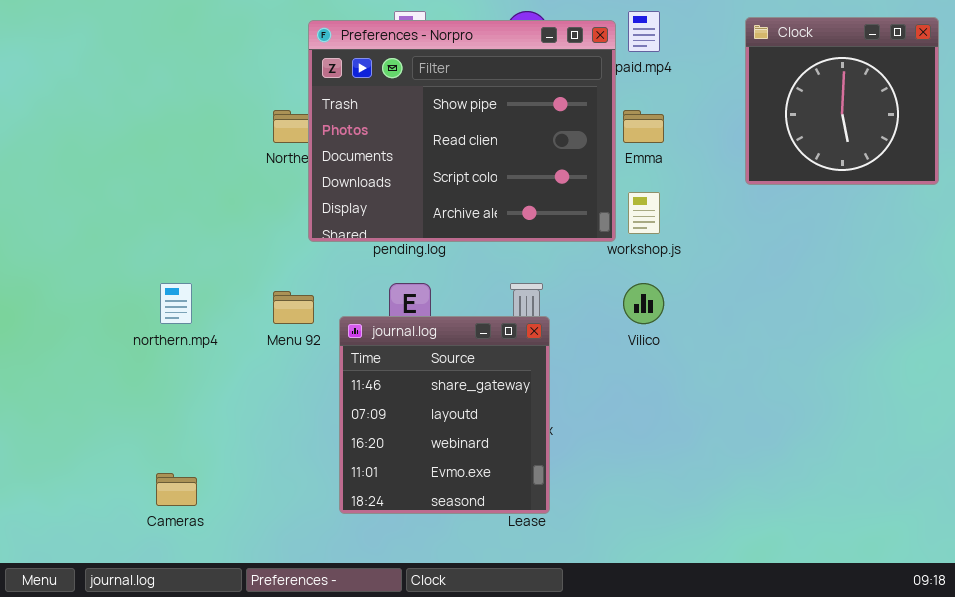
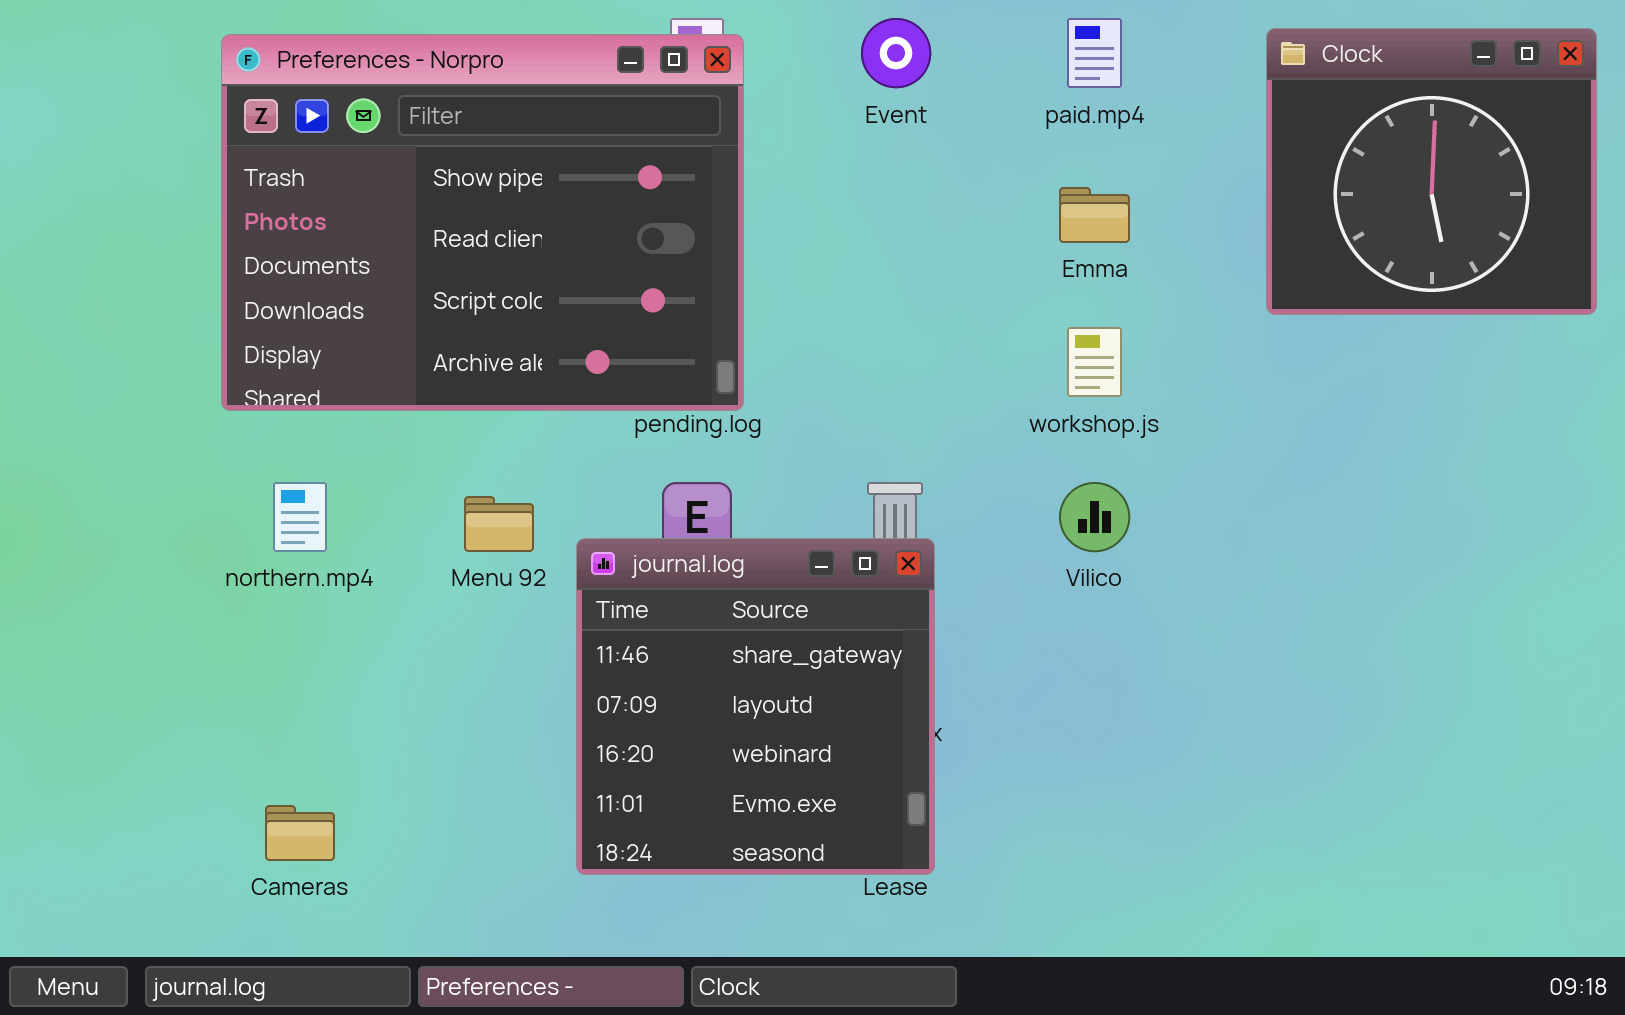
Preferences - Norpro: [308,20,616,242] -> [221,34,744,411], moved

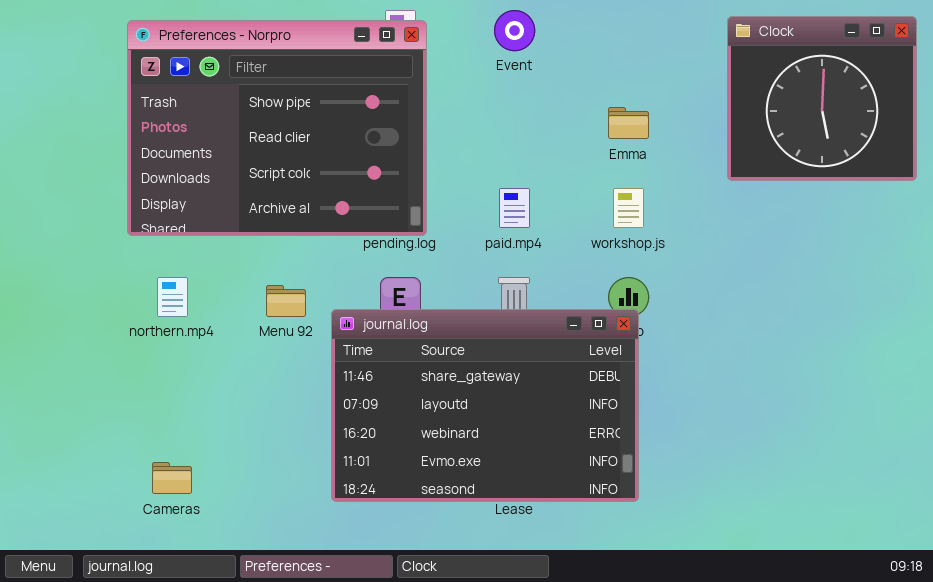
paid.mp4: [1067,18,1122,88] -> [499,188,530,228], moved
journal.log: [576,538,935,875] -> [331,309,639,502], resized

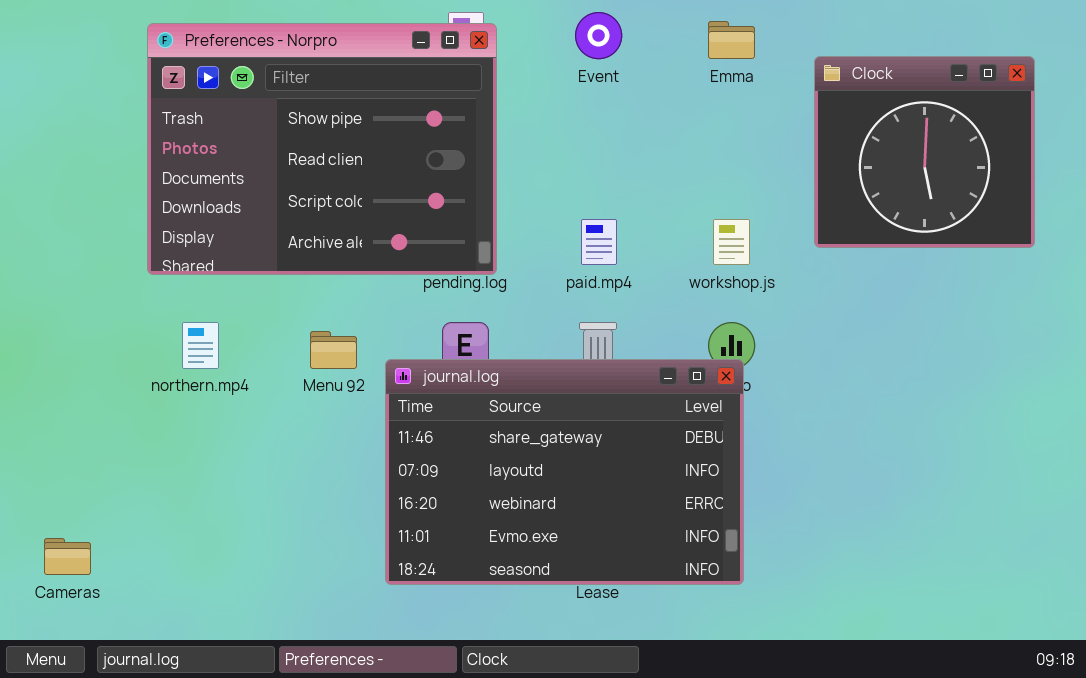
Clock: [727,16,917,181] -> [814,56,1035,248], moved
Emma: [608,107,649,139] -> [708,21,755,59], moved
Cameras: [152,462,192,494] -> [44,538,91,575], moved

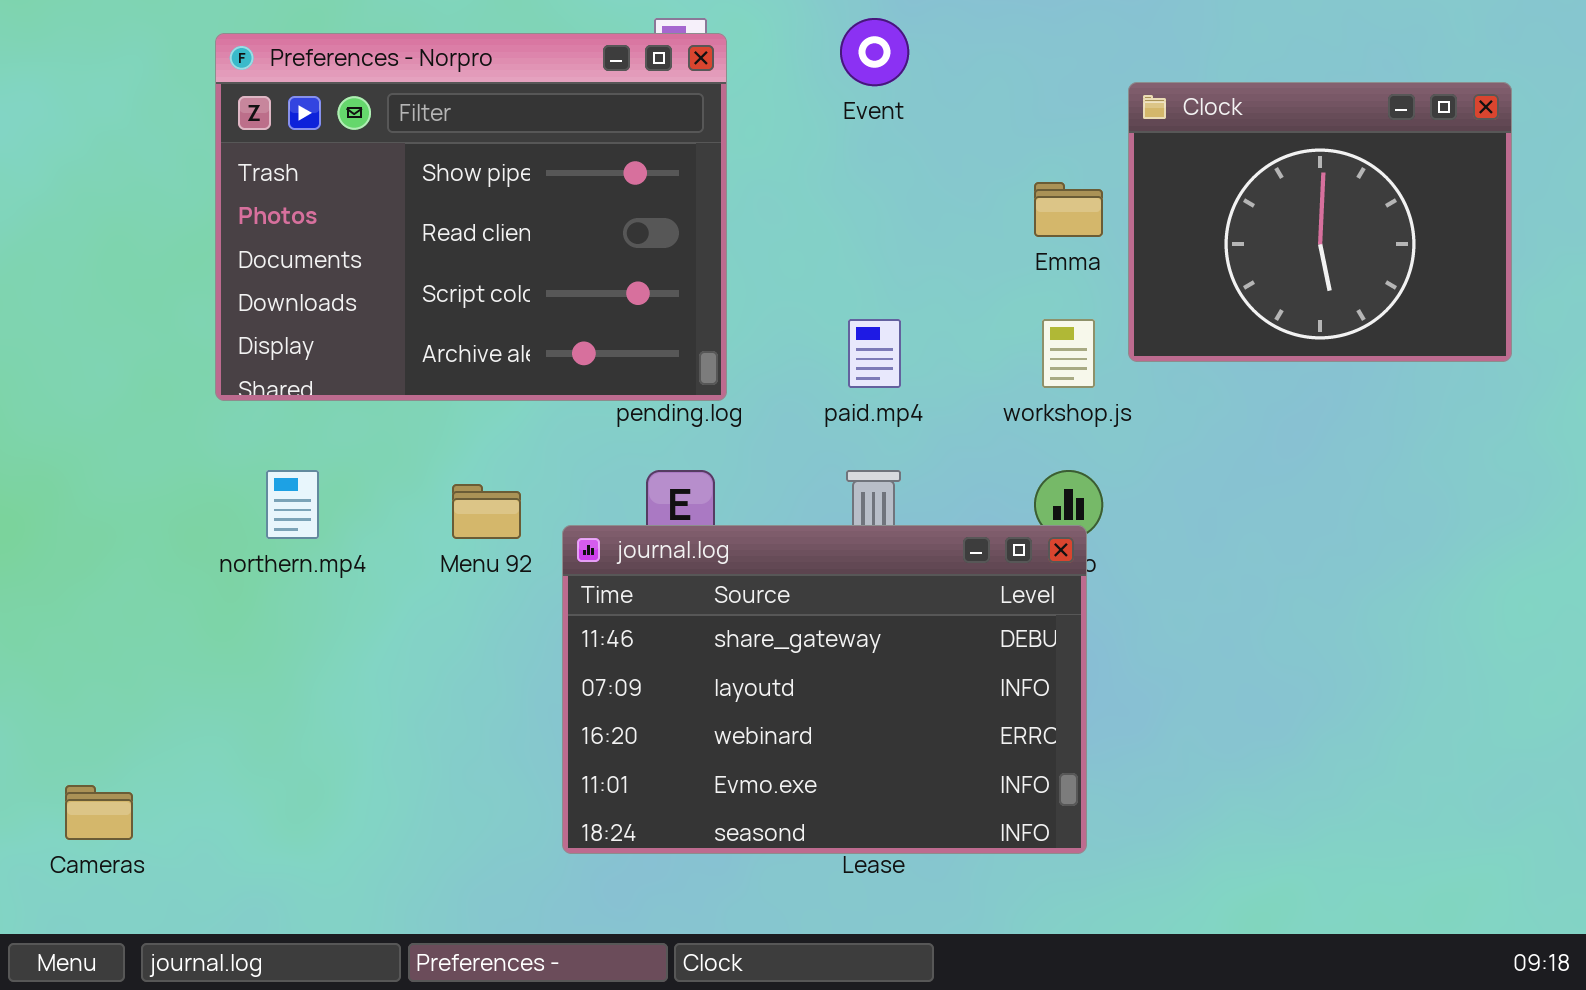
Emma: [708,21,755,59] -> [1034,182,1103,237], moved
Clock: [814,56,1035,248] -> [1128,82,1512,362], resized

